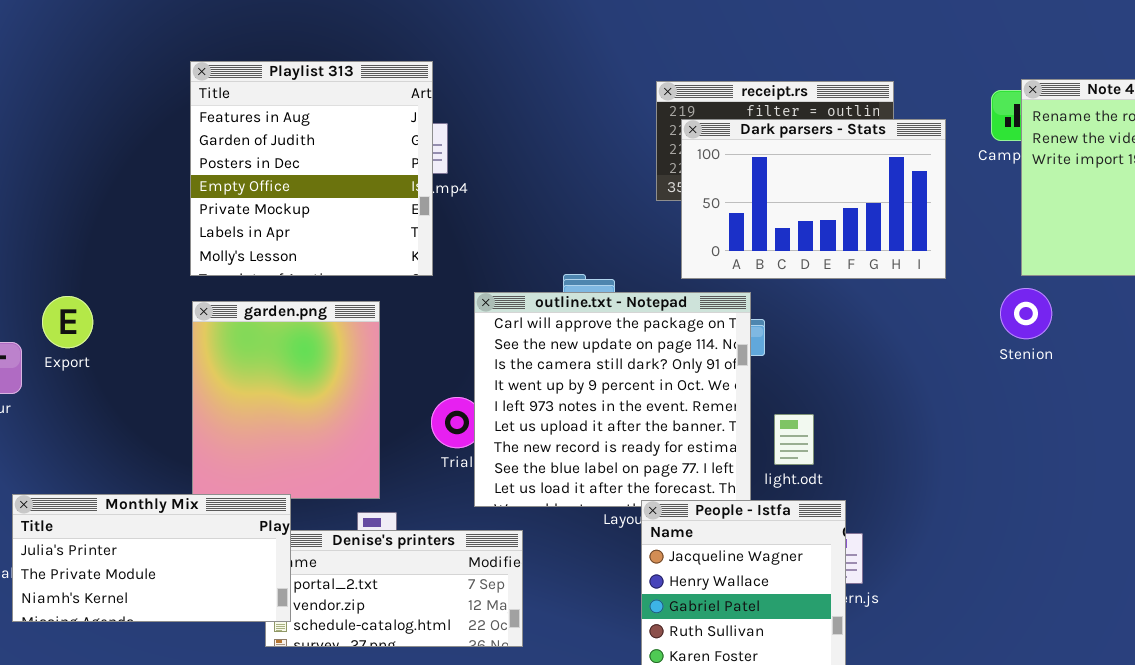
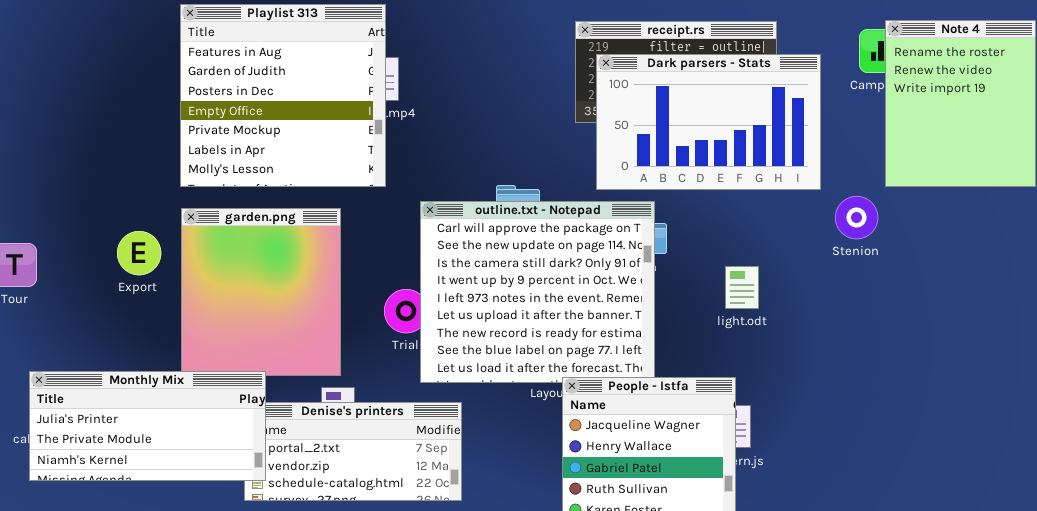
Stenion: [1000,288,1052,339] -> [835,196,878,239], moved
Export: [42,296,93,348] -> [117,231,161,275], moved
light.odt: [774,414,814,465] -> [725,266,759,309], moved

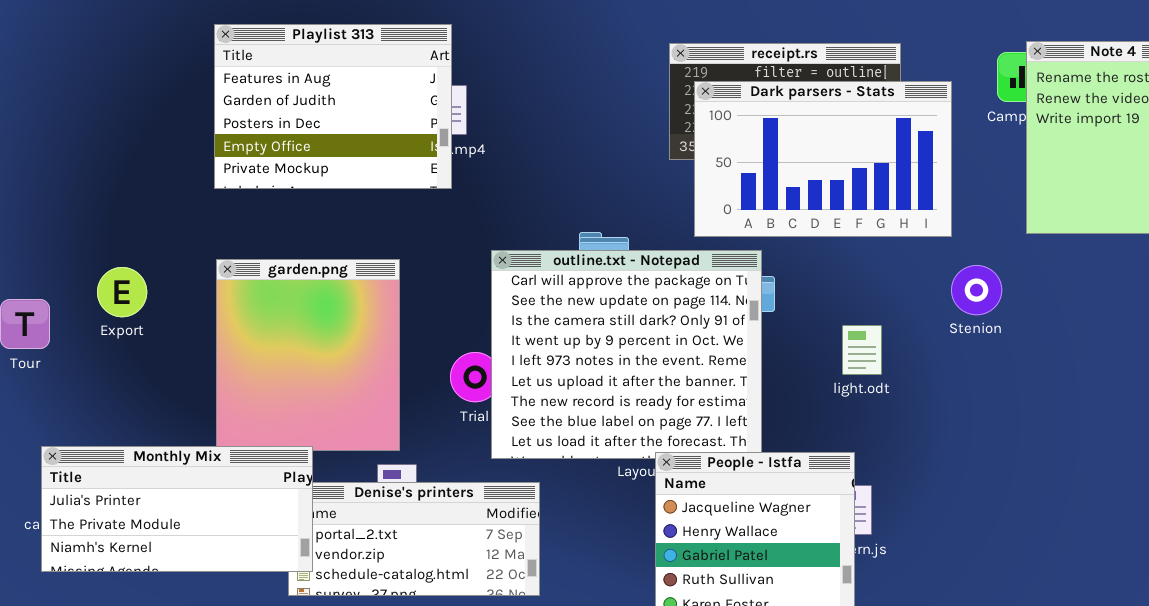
Playlist 313: [180,4,386,187] -> [214,24,452,189], resized
Stenion: [835,196,878,239] -> [951,265,1002,315], moved
Export: [117,231,161,275] -> [97,267,147,317], moved

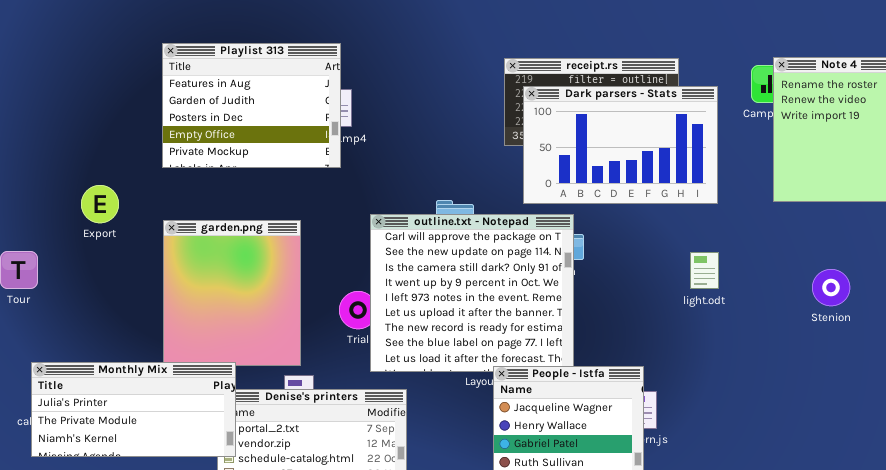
Stenion: [951,265,1002,315] -> [812,269,850,306], moved
Export: [97,267,147,317] -> [81,185,119,223], moved
light.odt: [842,325,882,375] -> [690,252,719,289], moved

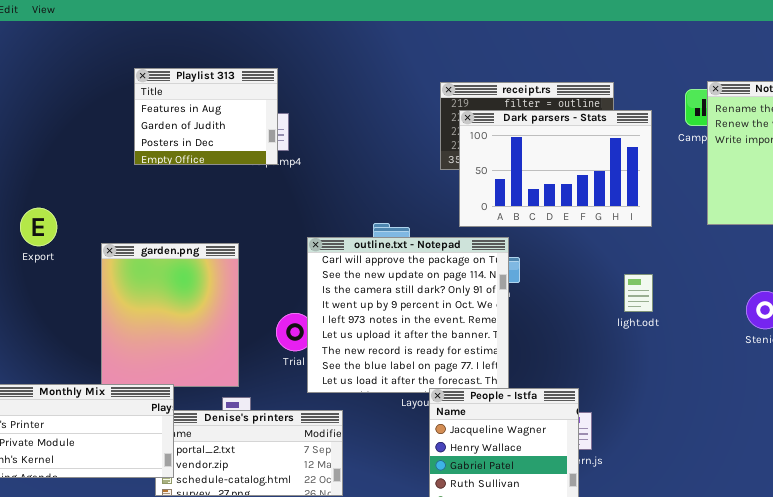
Playlist 313: [162,43,341,168] -> [134,68,278,165], resized

